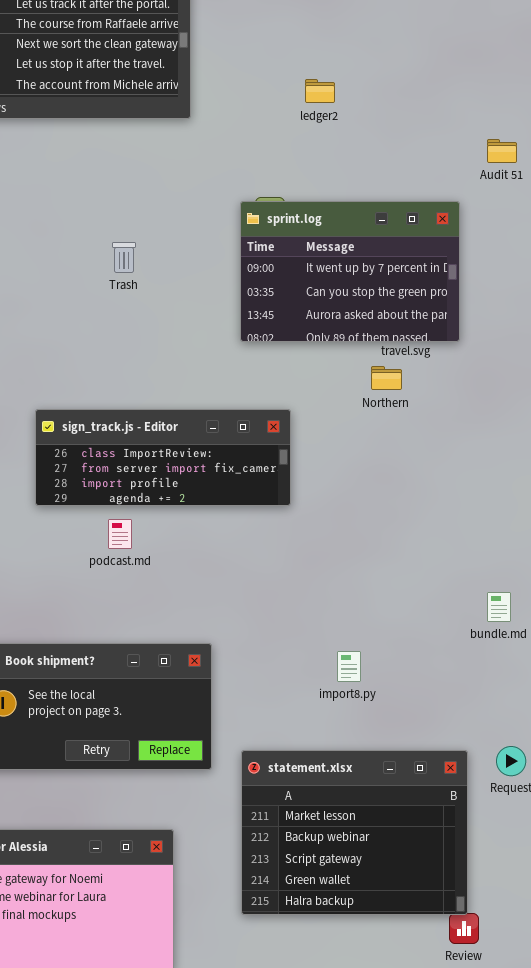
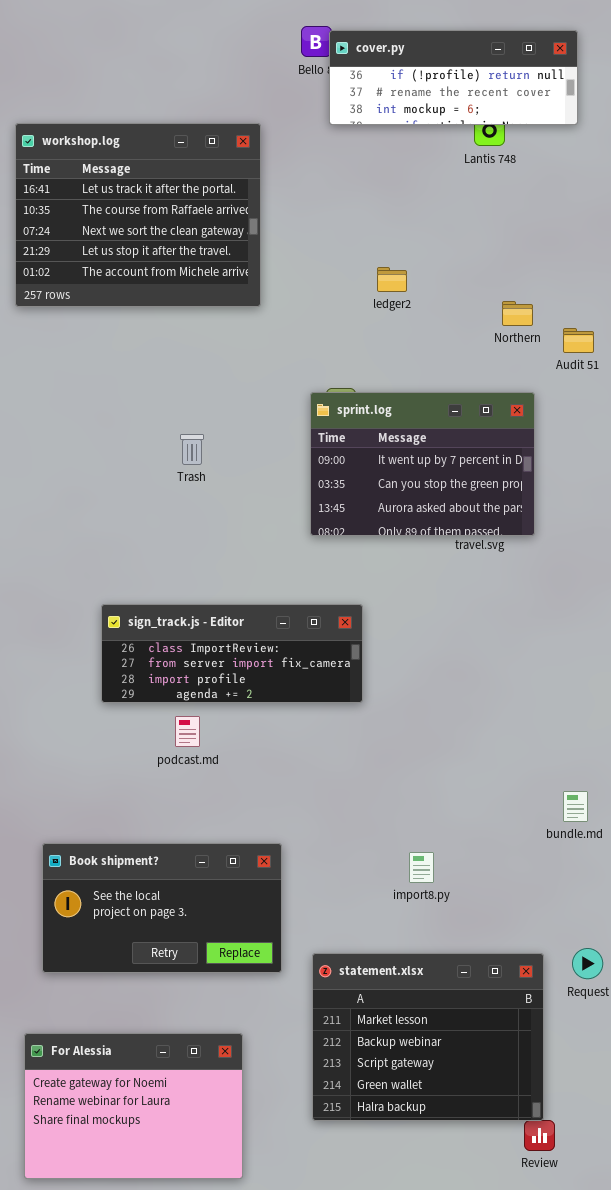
Northern: [371,366,402,390] -> [502,301,533,326], moved

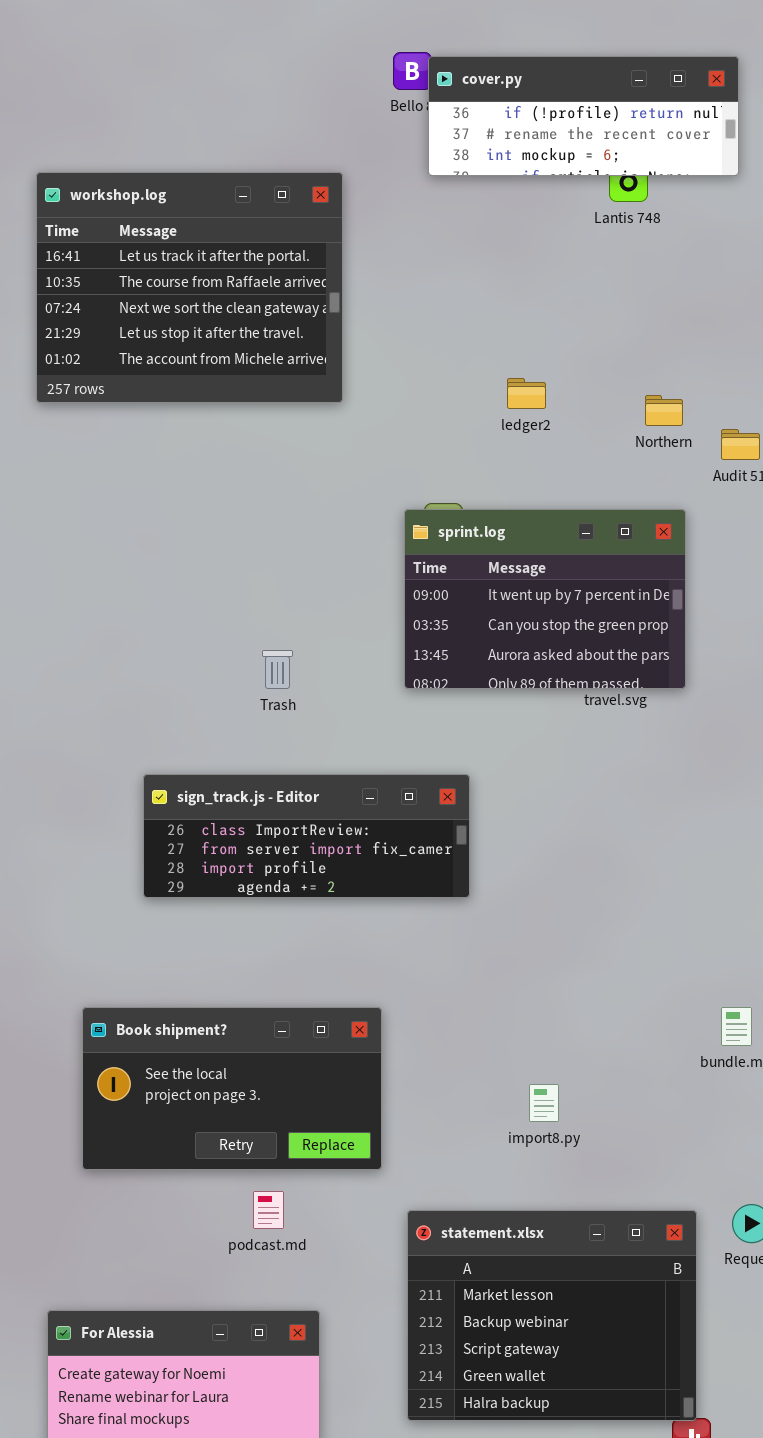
ledger2: [377,267,407,292] -> [507,378,546,409], moved
Trash: [180,434,204,465] -> [262,650,293,689], moved
podcast.md: [175,716,200,747] -> [253,1191,284,1229], moved
Book shipment?: [42,843,282,973] -> [82,1007,382,1170], moved

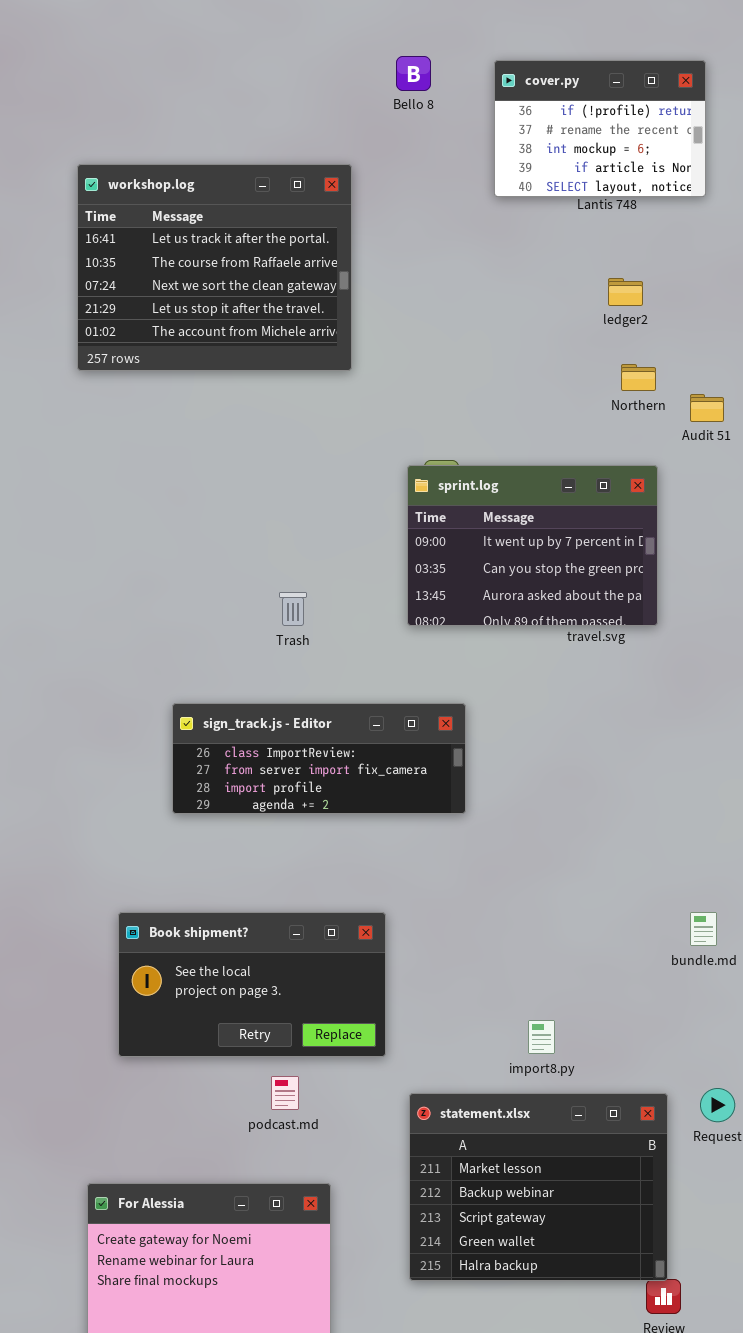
cover.py: [428,56,739,176] -> [494,60,706,197], resized
ledger2: [507,378,546,409] -> [608,278,643,306], moved
import8.py: [529,1084,559,1122] -> [528,1020,555,1054], moved

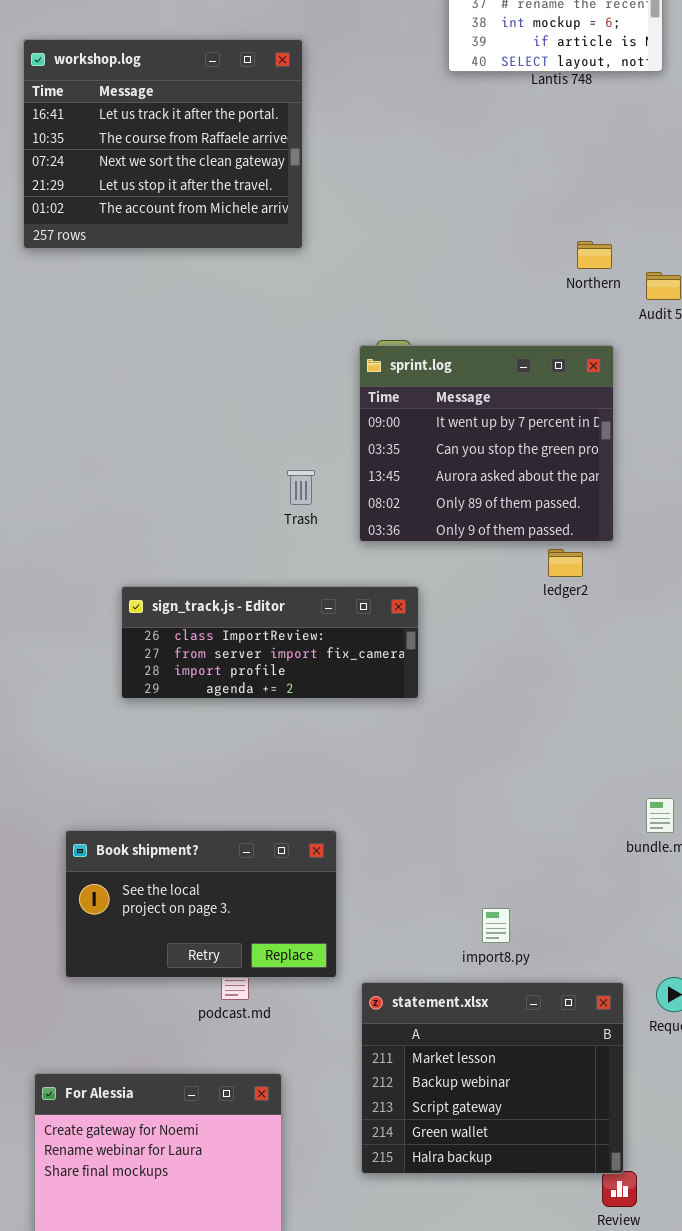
ledger2: [608,278,643,306] -> [548,549,583,577], moved
sprint.log: [407,465,658,626] -> [359,345,614,542], resized
Trash: [279,592,307,626] -> [287,470,315,505], moved
Book shipment?: [118,912,386,1057] -> [65,830,337,978], moved

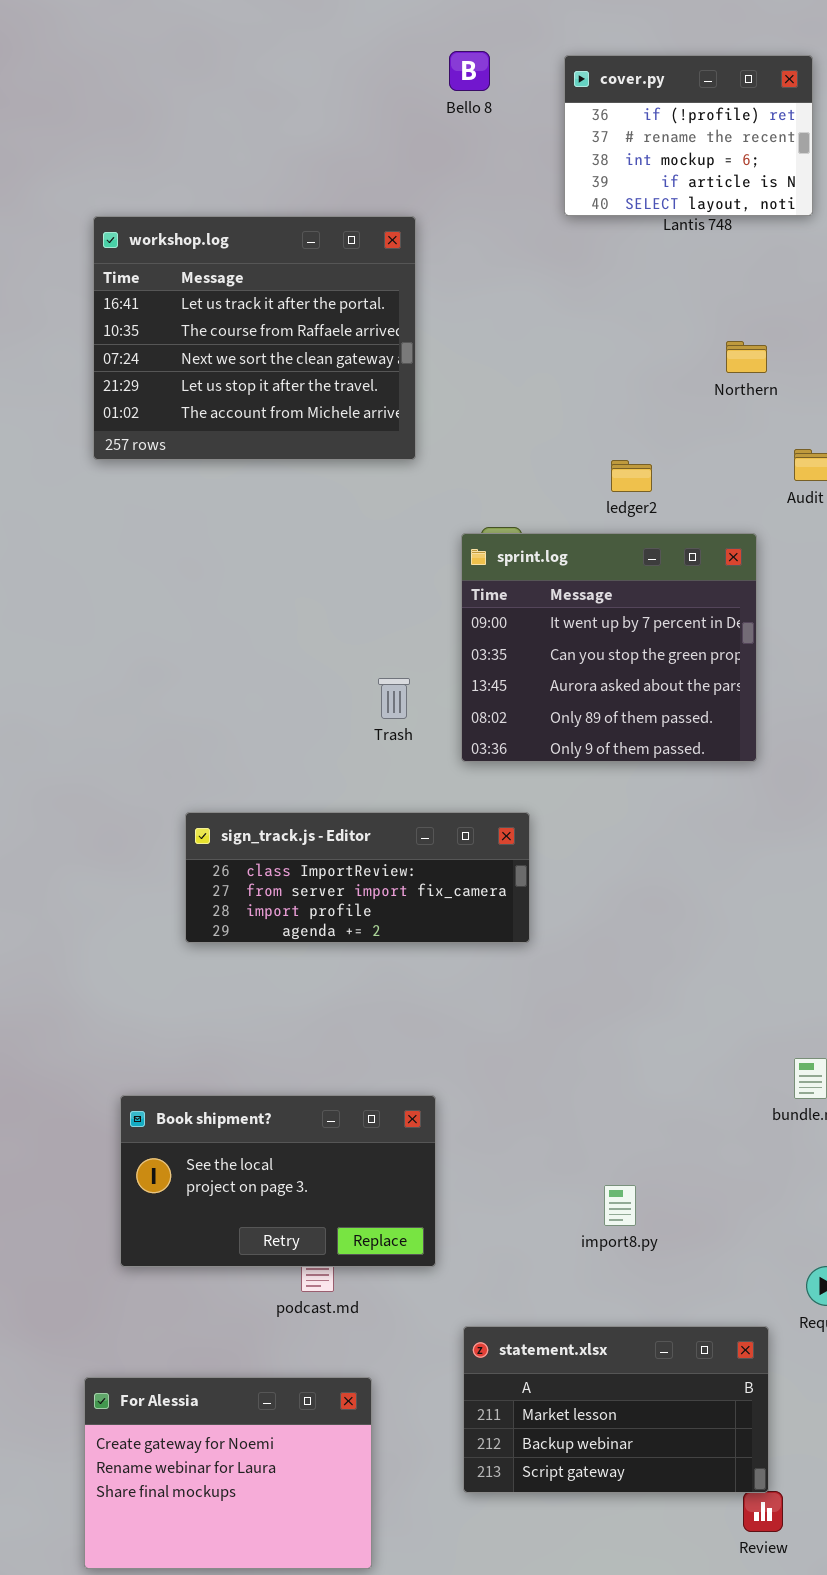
workshop.log: [23,39,303,249] -> [93,216,416,460], moved
Northern: [577,241,612,269] -> [726,341,767,373], moved
ledger2: [548,549,583,577] -> [611,460,652,492], moved
statement.xlsx: [361,982,624,1174] -> [463,1326,769,1493], resized

